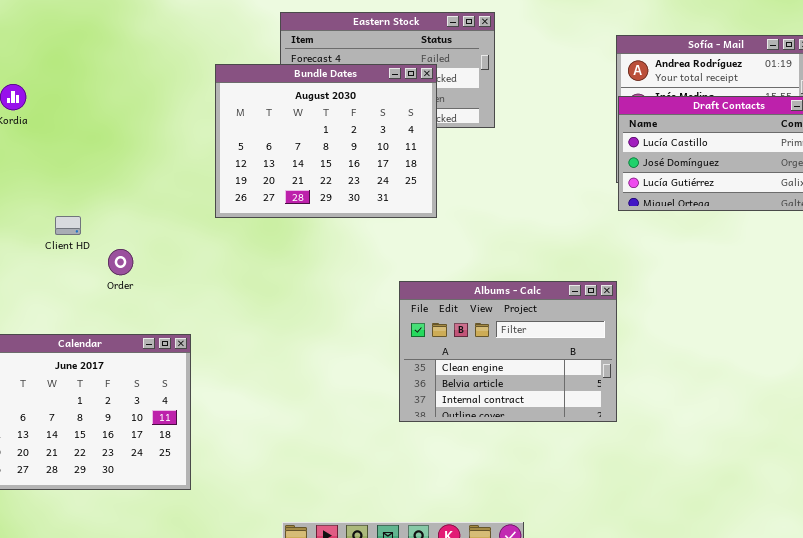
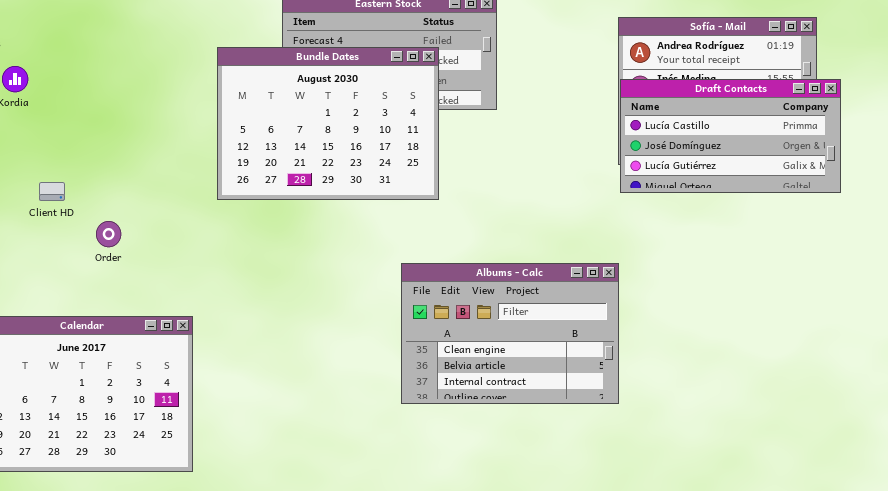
Client HD: [55,216,81,235] -> [39,182,65,201], moved
Order: [108,249,133,275] -> [96,221,121,247], moved

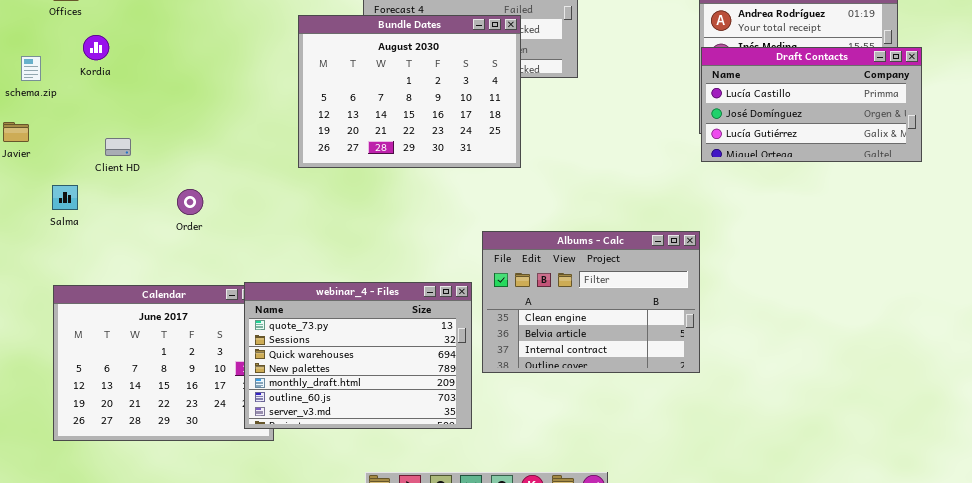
Client HD: [39,182,65,201] -> [105,138,131,156], moved
webinar_4 - Files: none -> [244,282,472,429], opened

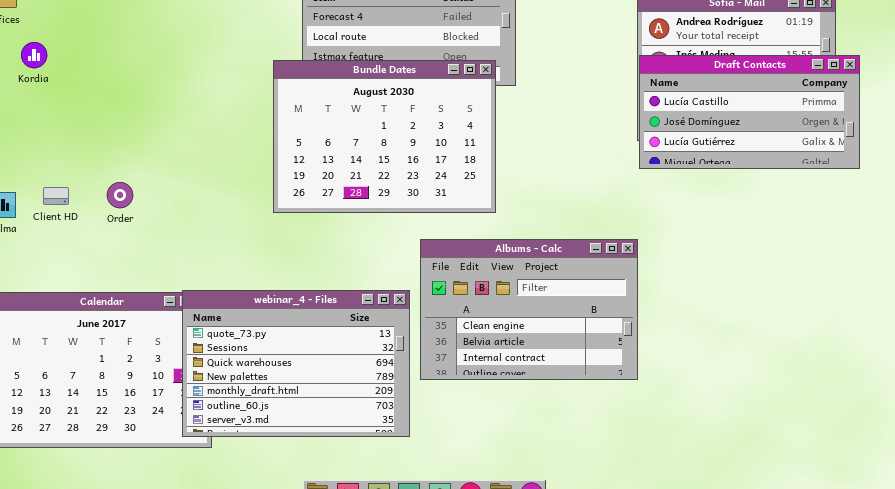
Bundle Dates: [298,15,521,168] -> [273,60,496,213], moved
Client HD: [105,138,131,156] -> [43,187,69,205], moved
Order: [177,189,203,215] -> [107,182,133,208], moved

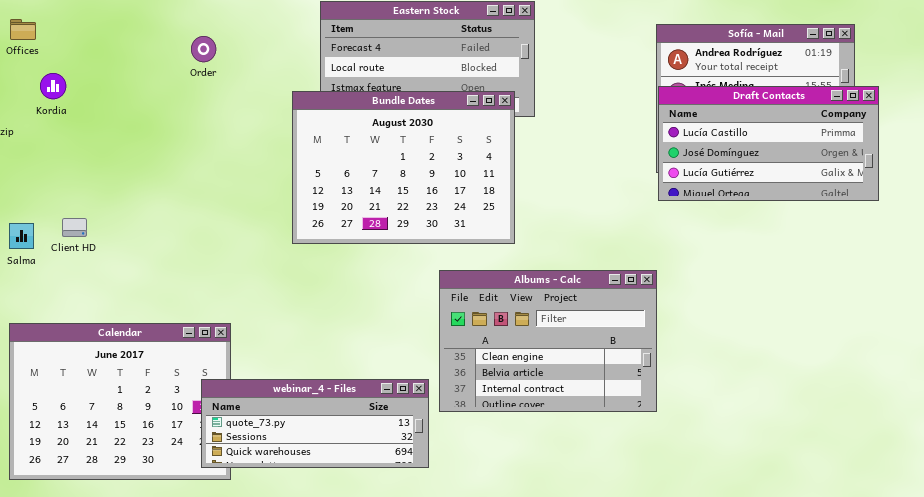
Order: [107,182,133,208] -> [191,36,216,62], moved
webinar_4 - Files: [182,290,410,437] -> [201,379,429,468], resized

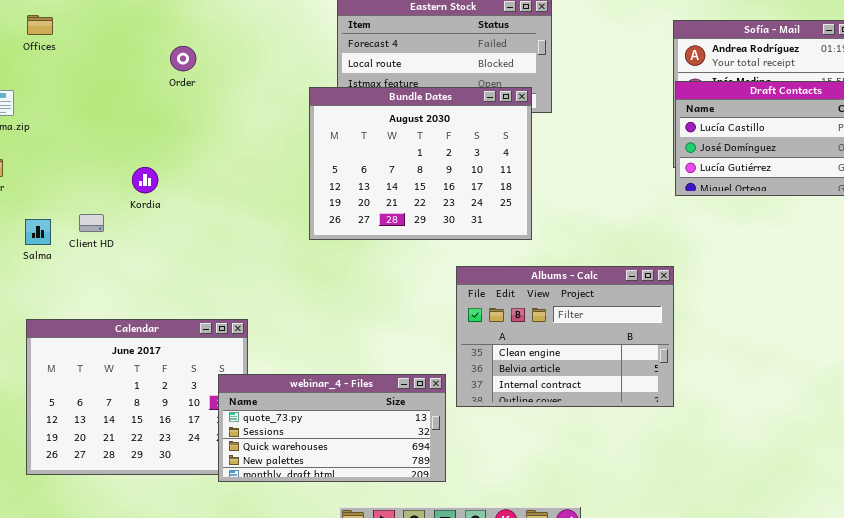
Order: [191,36,216,62] -> [170,46,196,71], moved
Kordia: [40,73,66,99] -> [132,167,158,193], moved
webinar_4 - Files: [201,379,429,468] -> [218,374,446,482], resized

